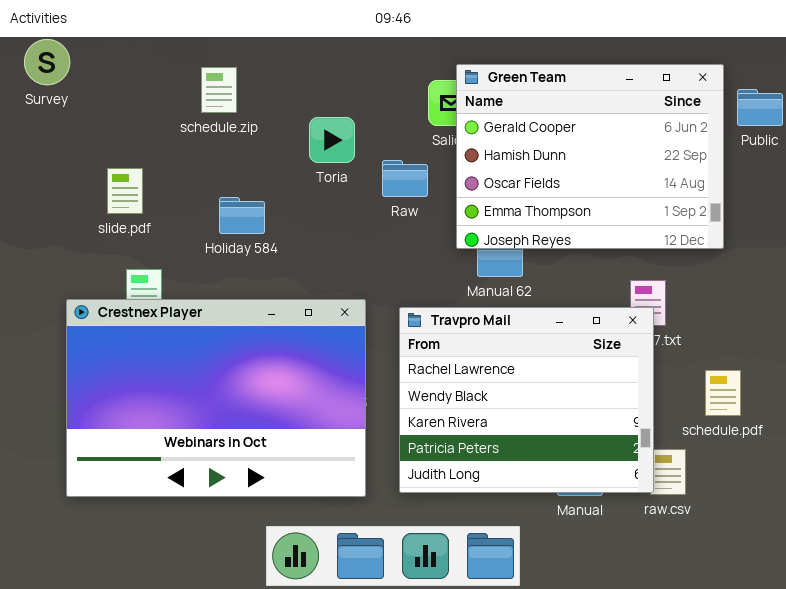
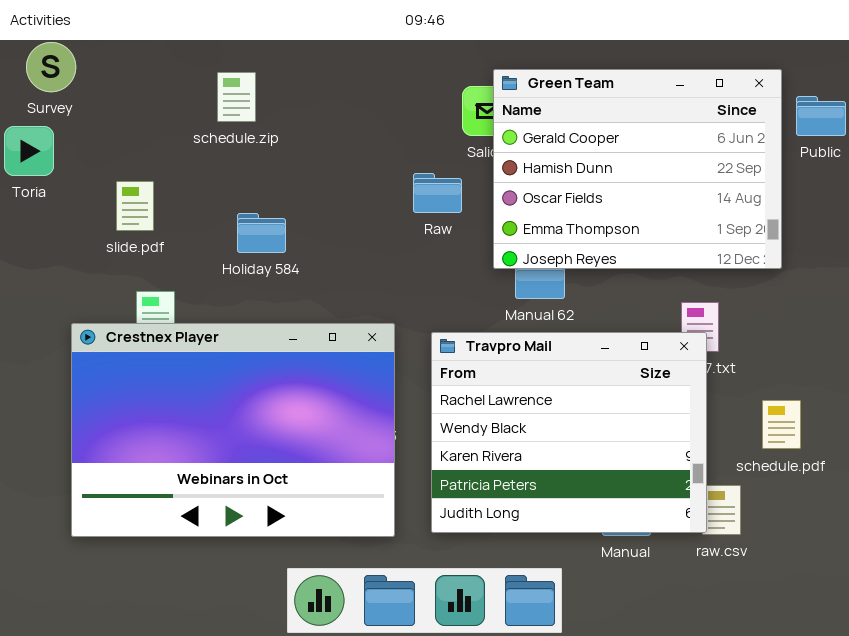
Toria: [309,117,355,163] -> [4,126,54,176], moved

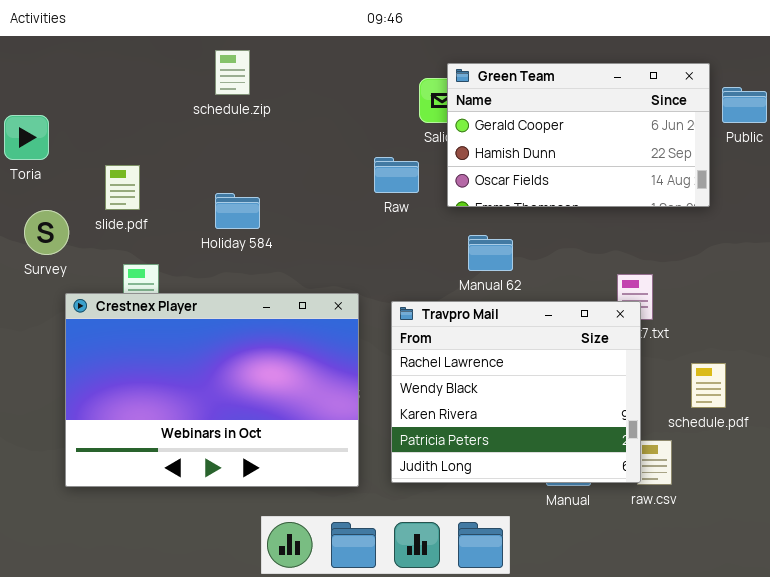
Survey: [26,42,76,92] -> [24,210,69,255], moved
Green Team: [493,69,782,269] -> [447,63,710,207], resized
schedule.zip: [217,72,256,122] -> [215,50,250,95], moved

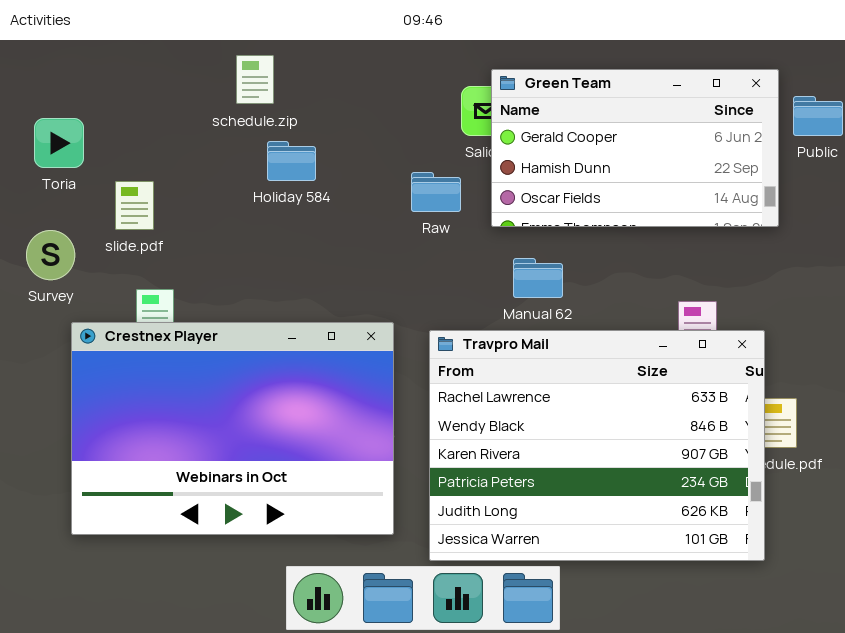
Toria: [4,115,49,160] -> [34,118,84,168], moved
Holiday 584: [215,193,260,229] -> [267,141,316,181], moved
Travpro Mail: [391,301,641,483] -> [429,330,765,561], resized

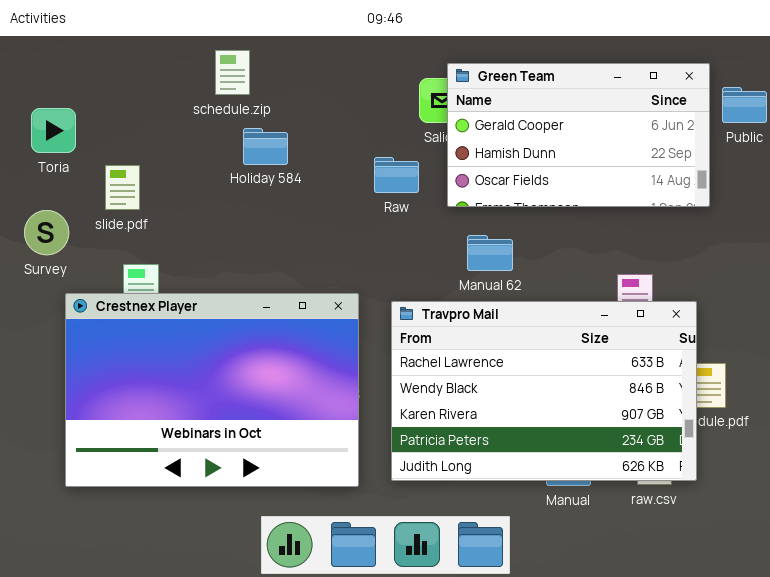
Travpro Mail: [429,330,765,561] -> [391,301,697,481], resized

